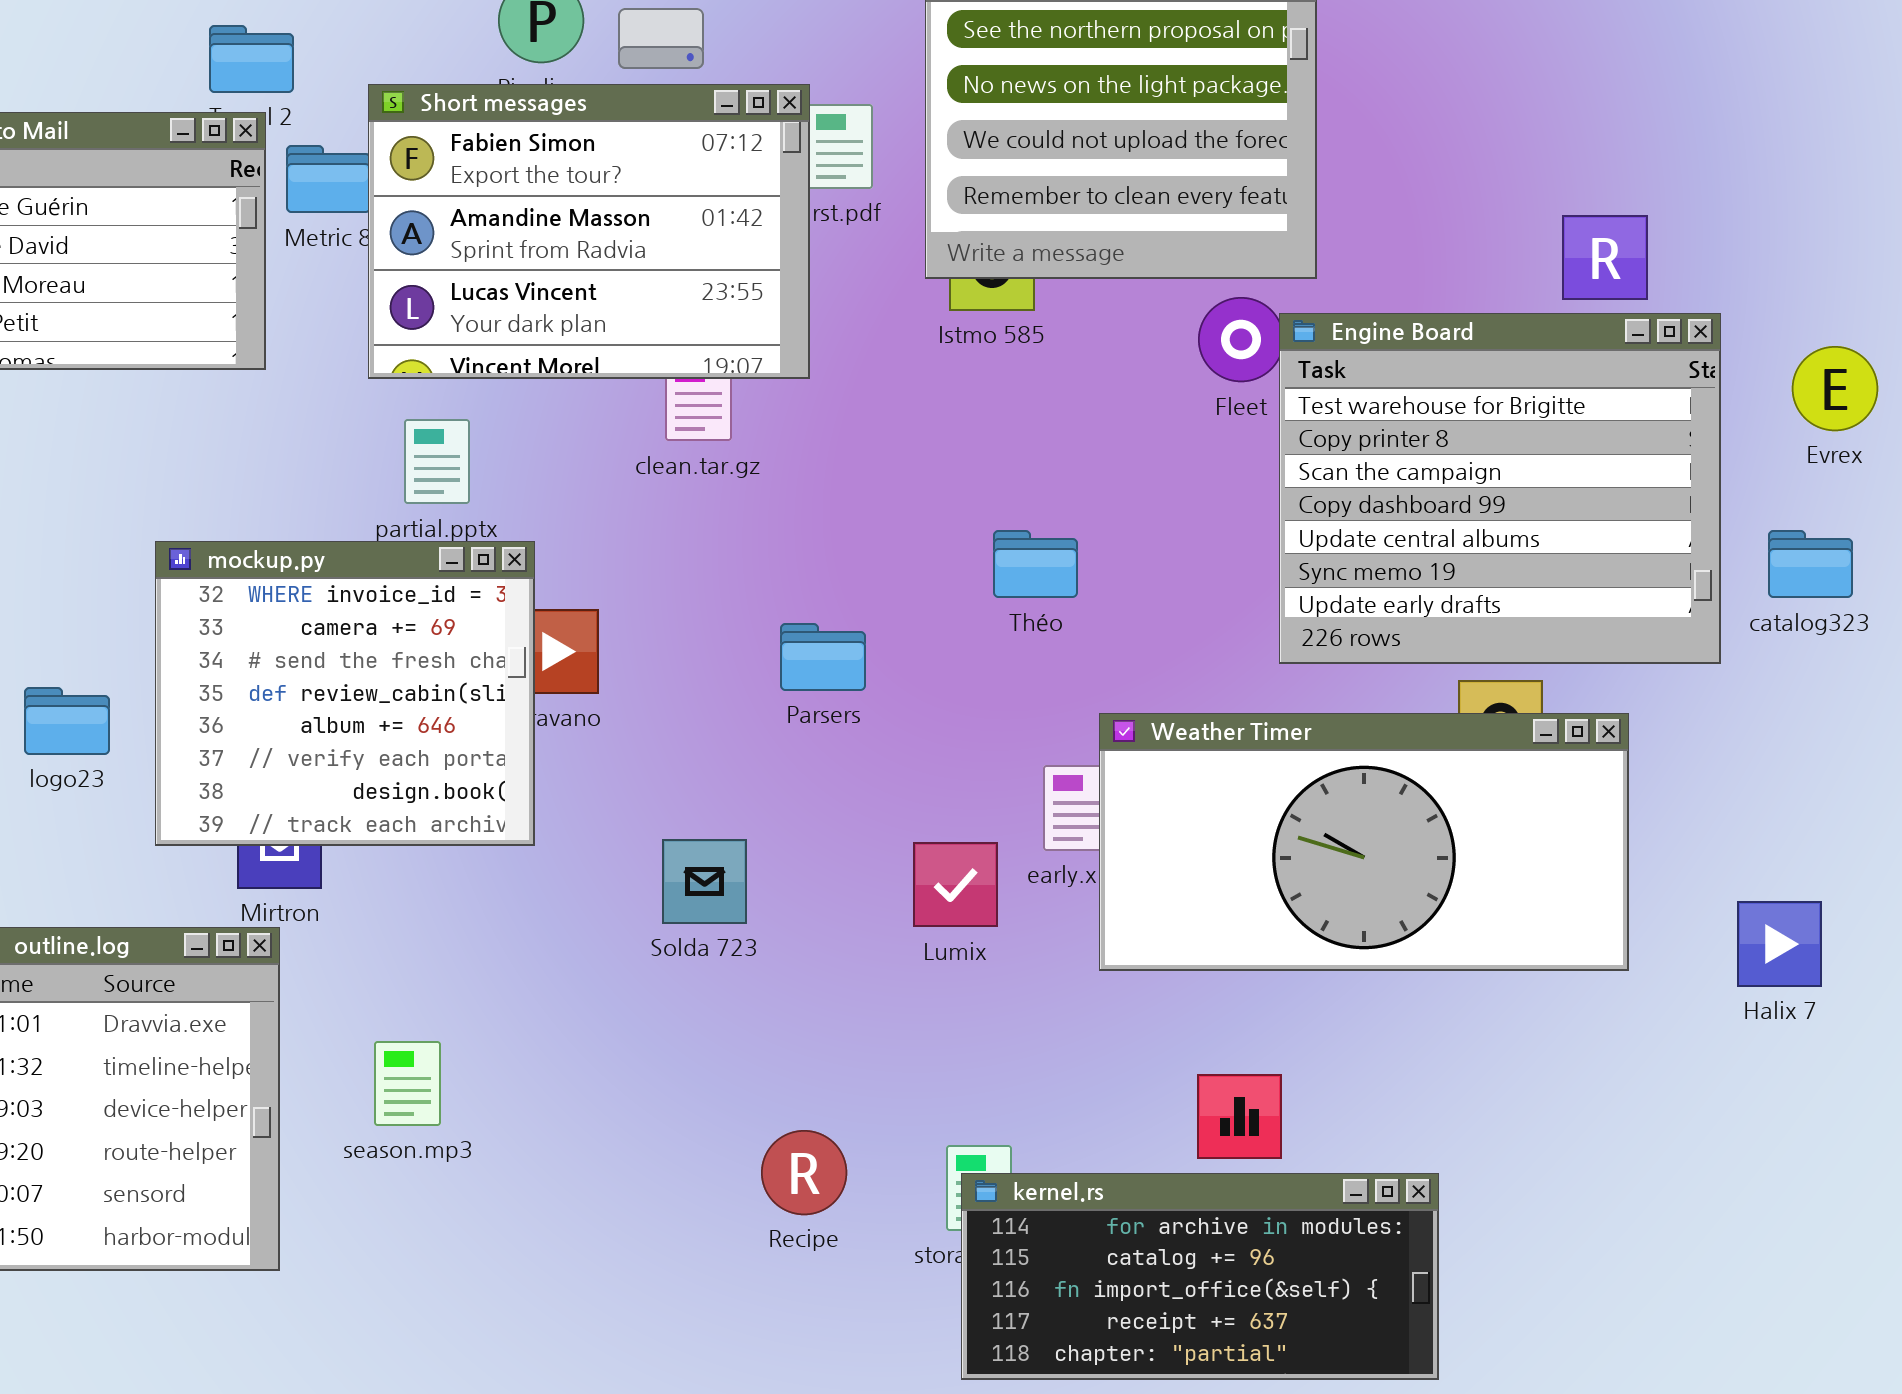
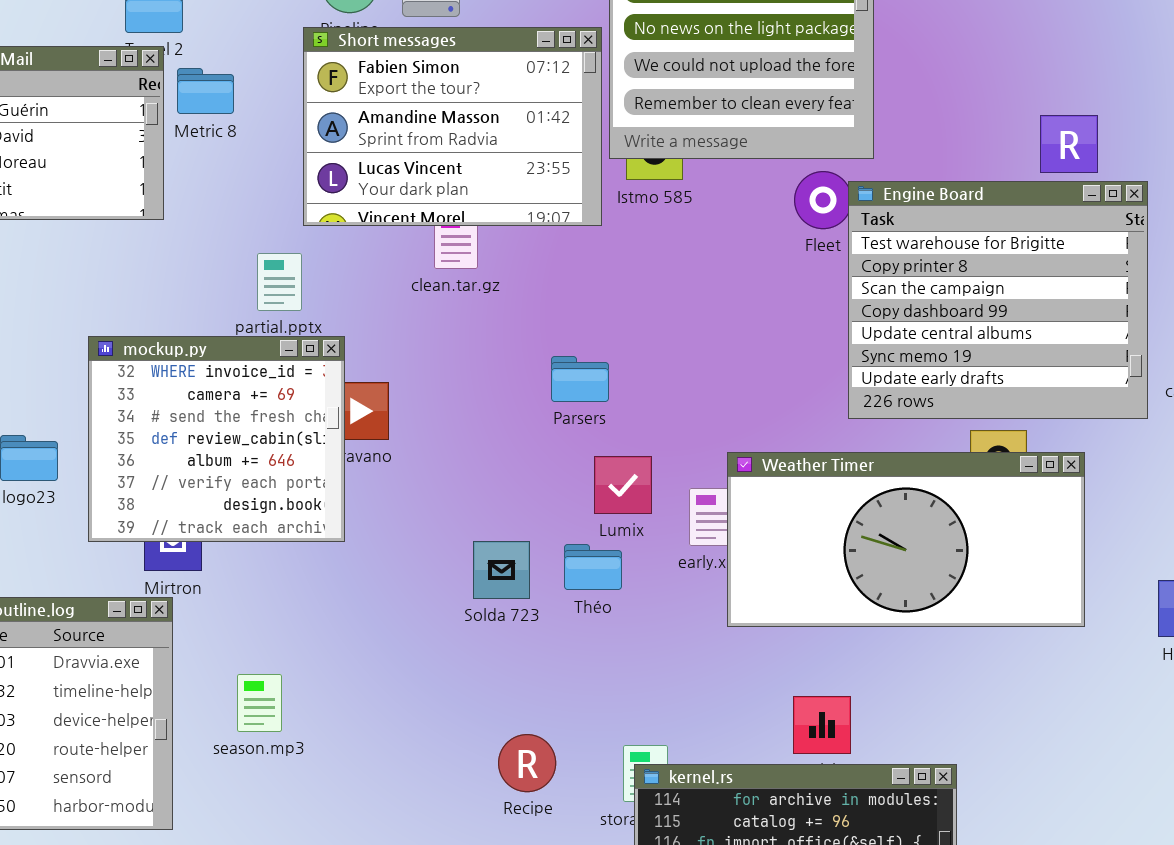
Short messages: [368,84,810,379] -> [303,27,602,226], moved
Théo: [993,530,1078,598] -> [564,544,622,590], moved
Parsers: [780,623,866,691] -> [551,356,609,402], moved
Solda 723: [662,839,747,924] -> [473,541,530,599], moved
Lumix: [913,842,998,927] -> [594,456,652,514], moved

